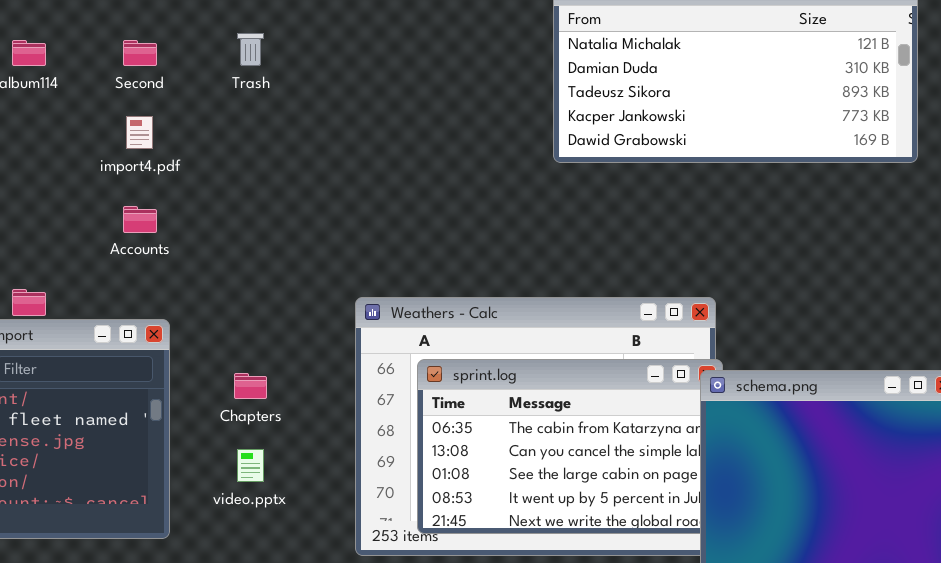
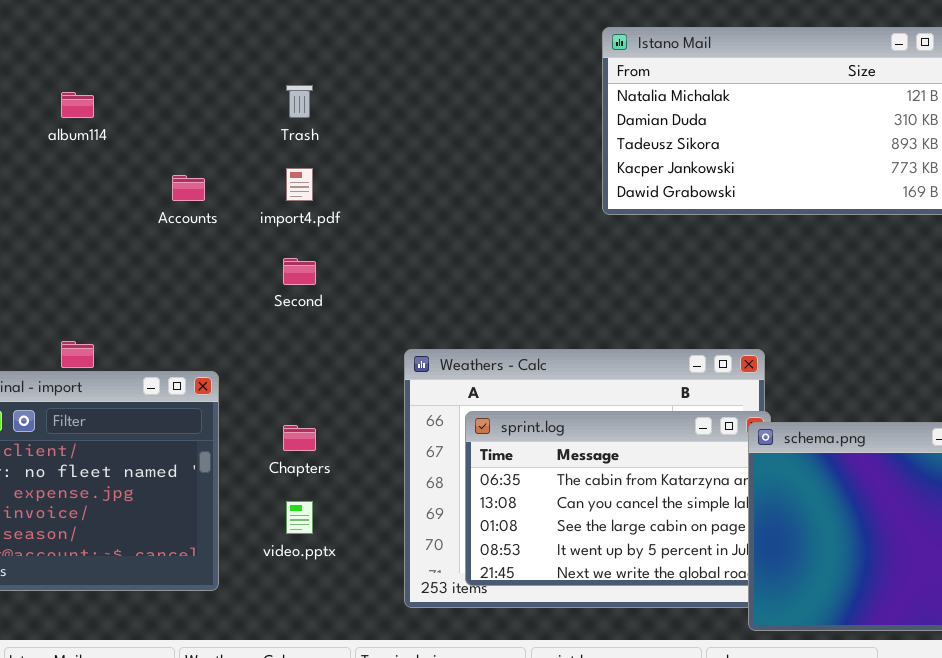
Second: [123,40,157,66] -> [283,258,316,285], moved
import4.pdf: [126,116,153,149] -> [286,168,313,201], moved
Accounts: [123,206,157,233] -> [172,175,205,201], moved

